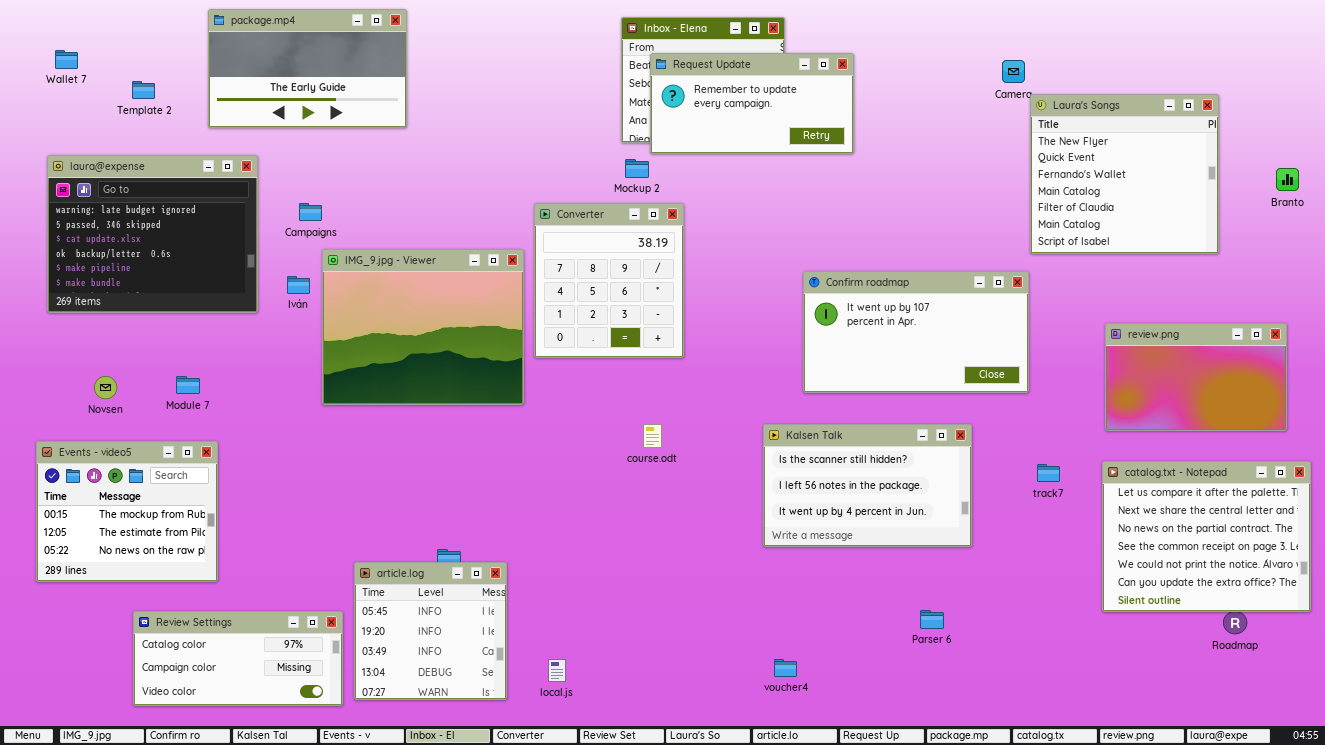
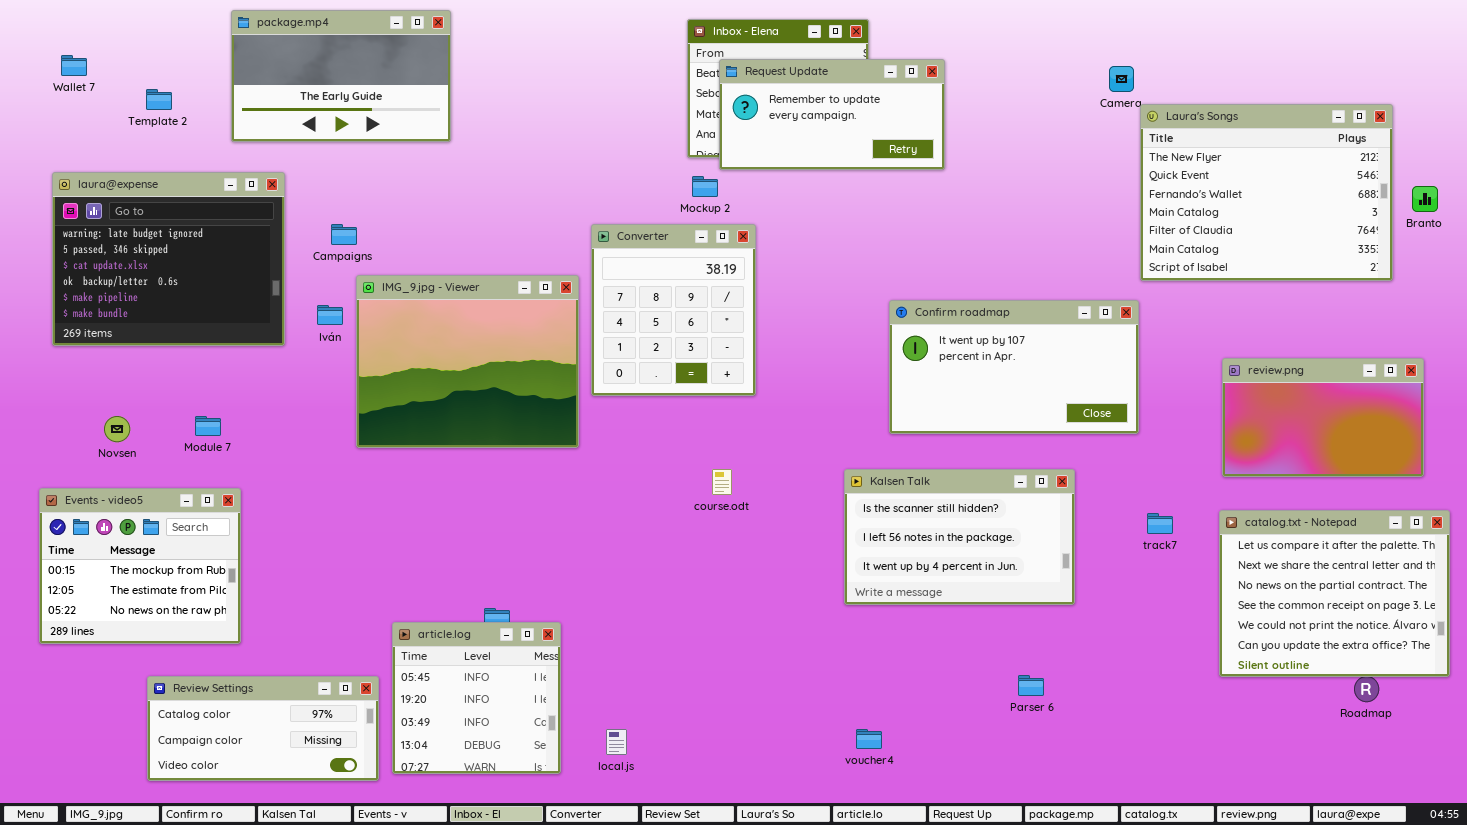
Laura's Songs: [1030,94,1219,254] -> [1140,104,1393,281], resized

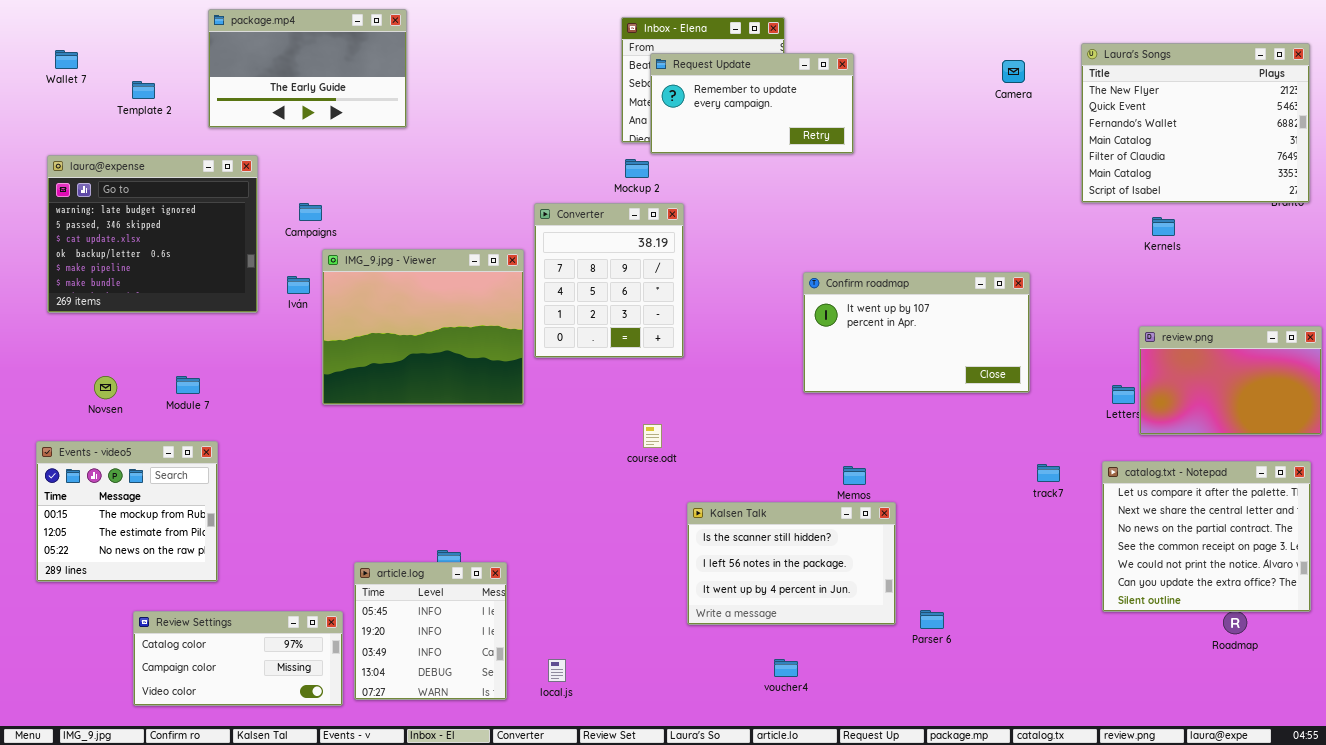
Laura's Songs: [1140,104,1393,281] -> [1081,43,1310,203], moved
review.png: [1222,358,1424,477] -> [1139,326,1322,435], moved
Kalsen Talk: [844,469,1075,605] -> [687,502,896,625], moved

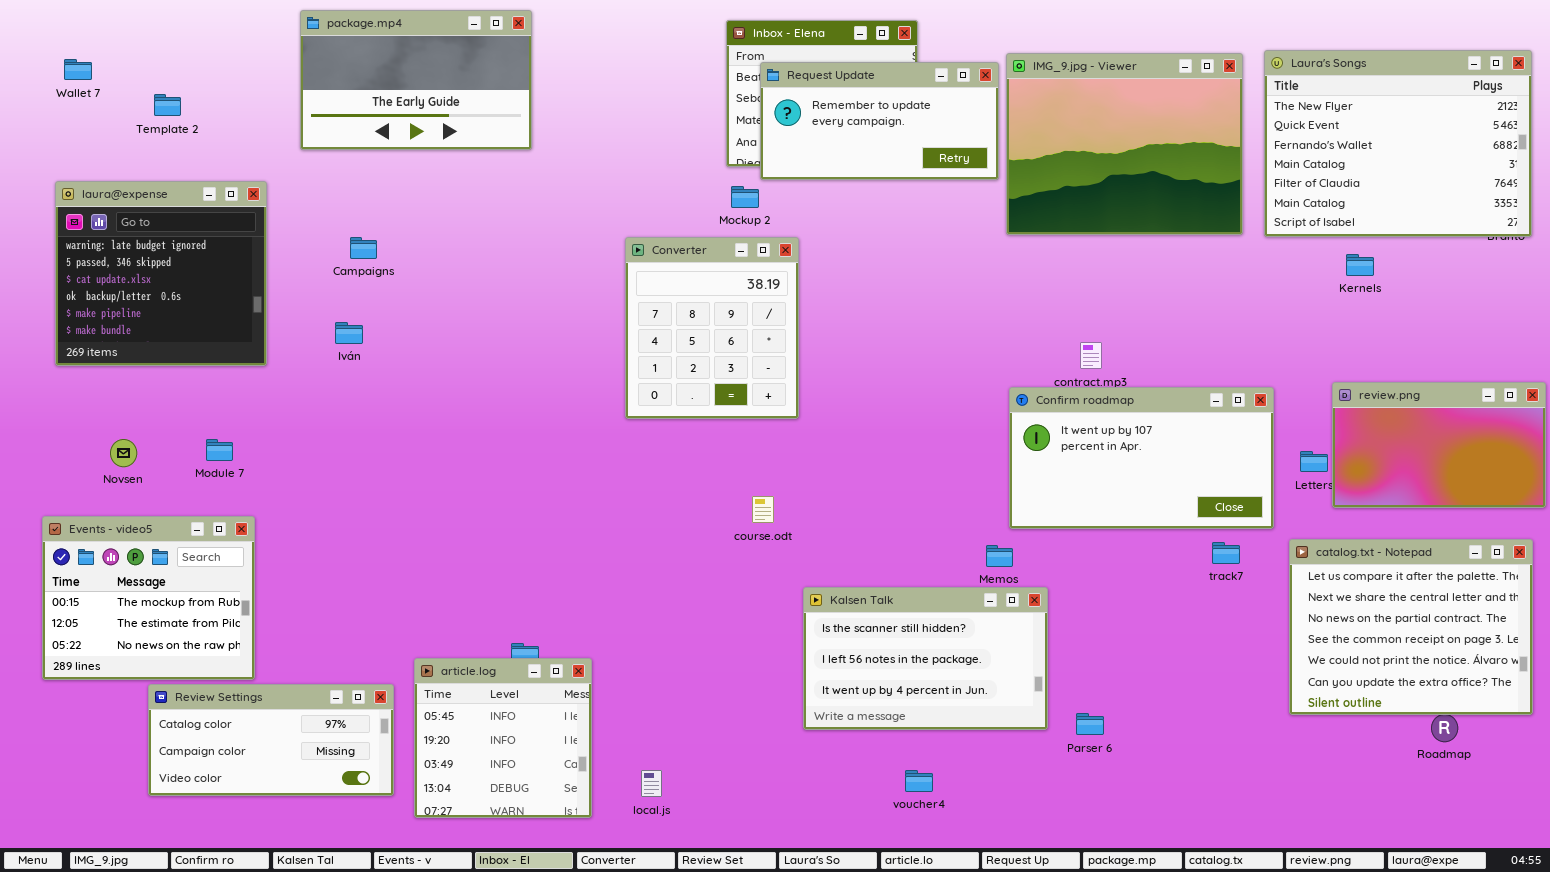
package.mp4: [208,9,407,128] -> [300,10,532,150], moved
laura@expense: [47,155,258,313] -> [55,181,267,366], resized
IMG_9.jpg - Viewer: [322,249,524,405] -> [1006,53,1243,235], moved
Confirm roadmap: [803,272,1030,393] -> [1009,387,1274,529], moved
Review Settings: [133,611,343,706] -> [148,684,394,796], moved

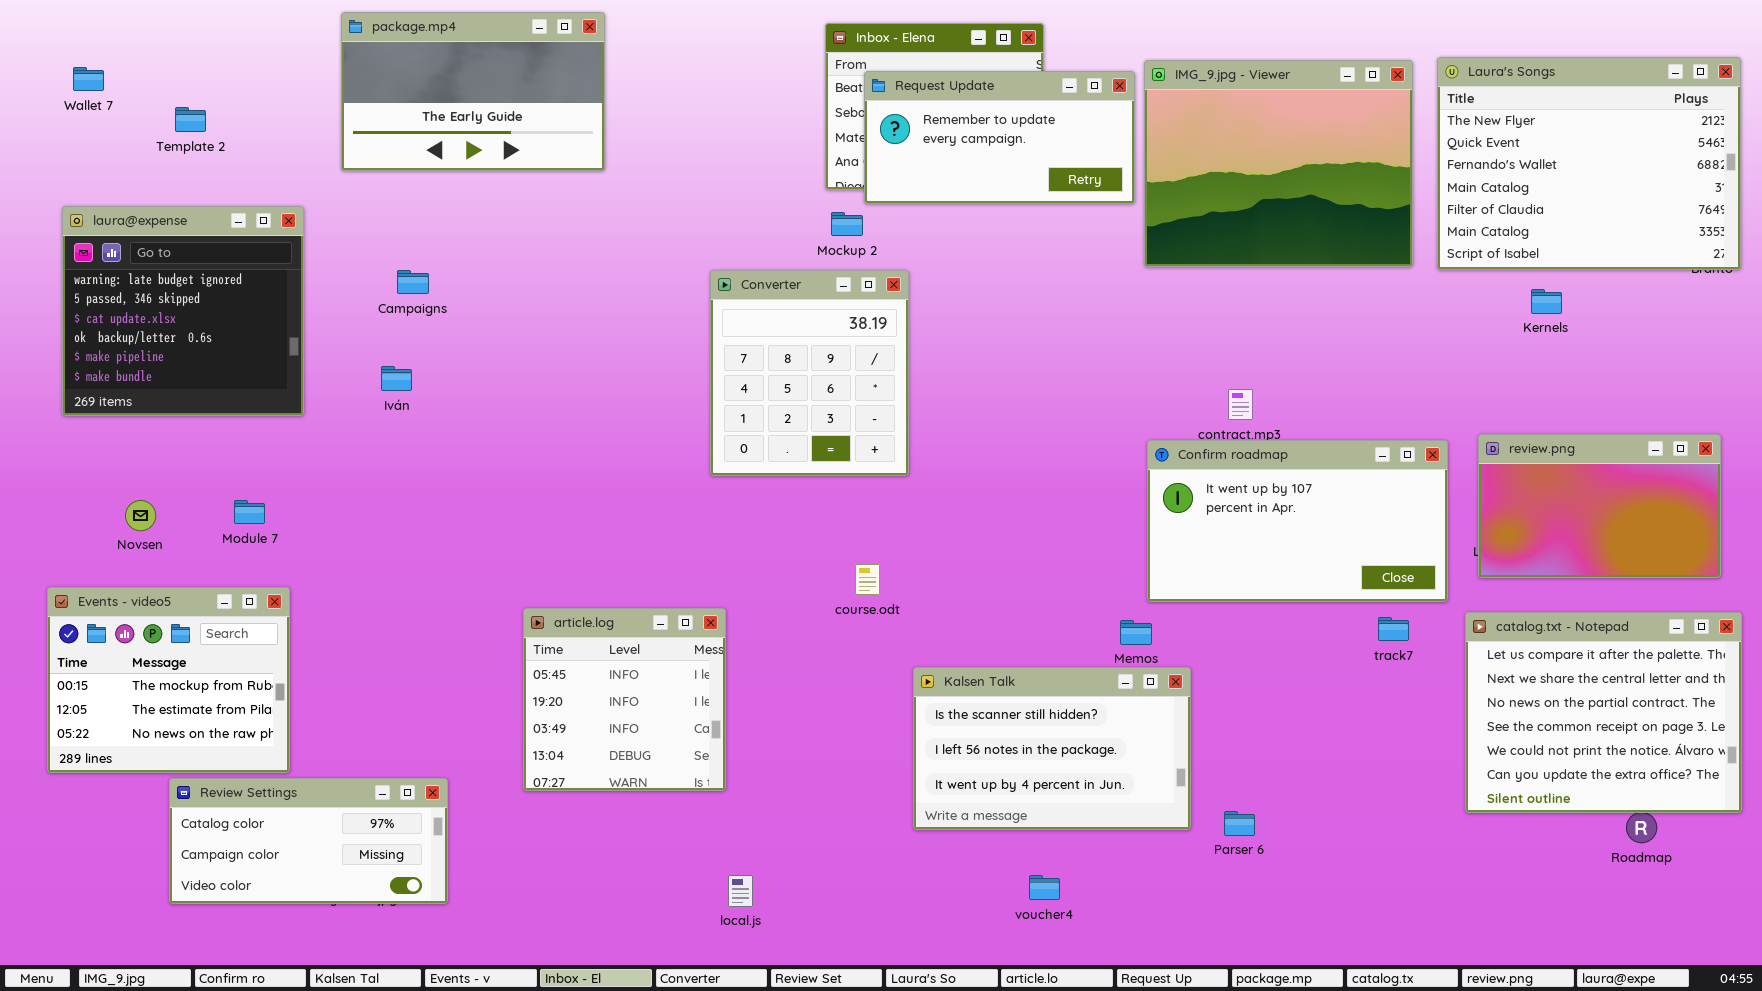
review.png: [1332,382,1546,508] -> [1478,434,1721,578], moved
article.log: [414,658,592,818] -> [523,608,726,791], moved

